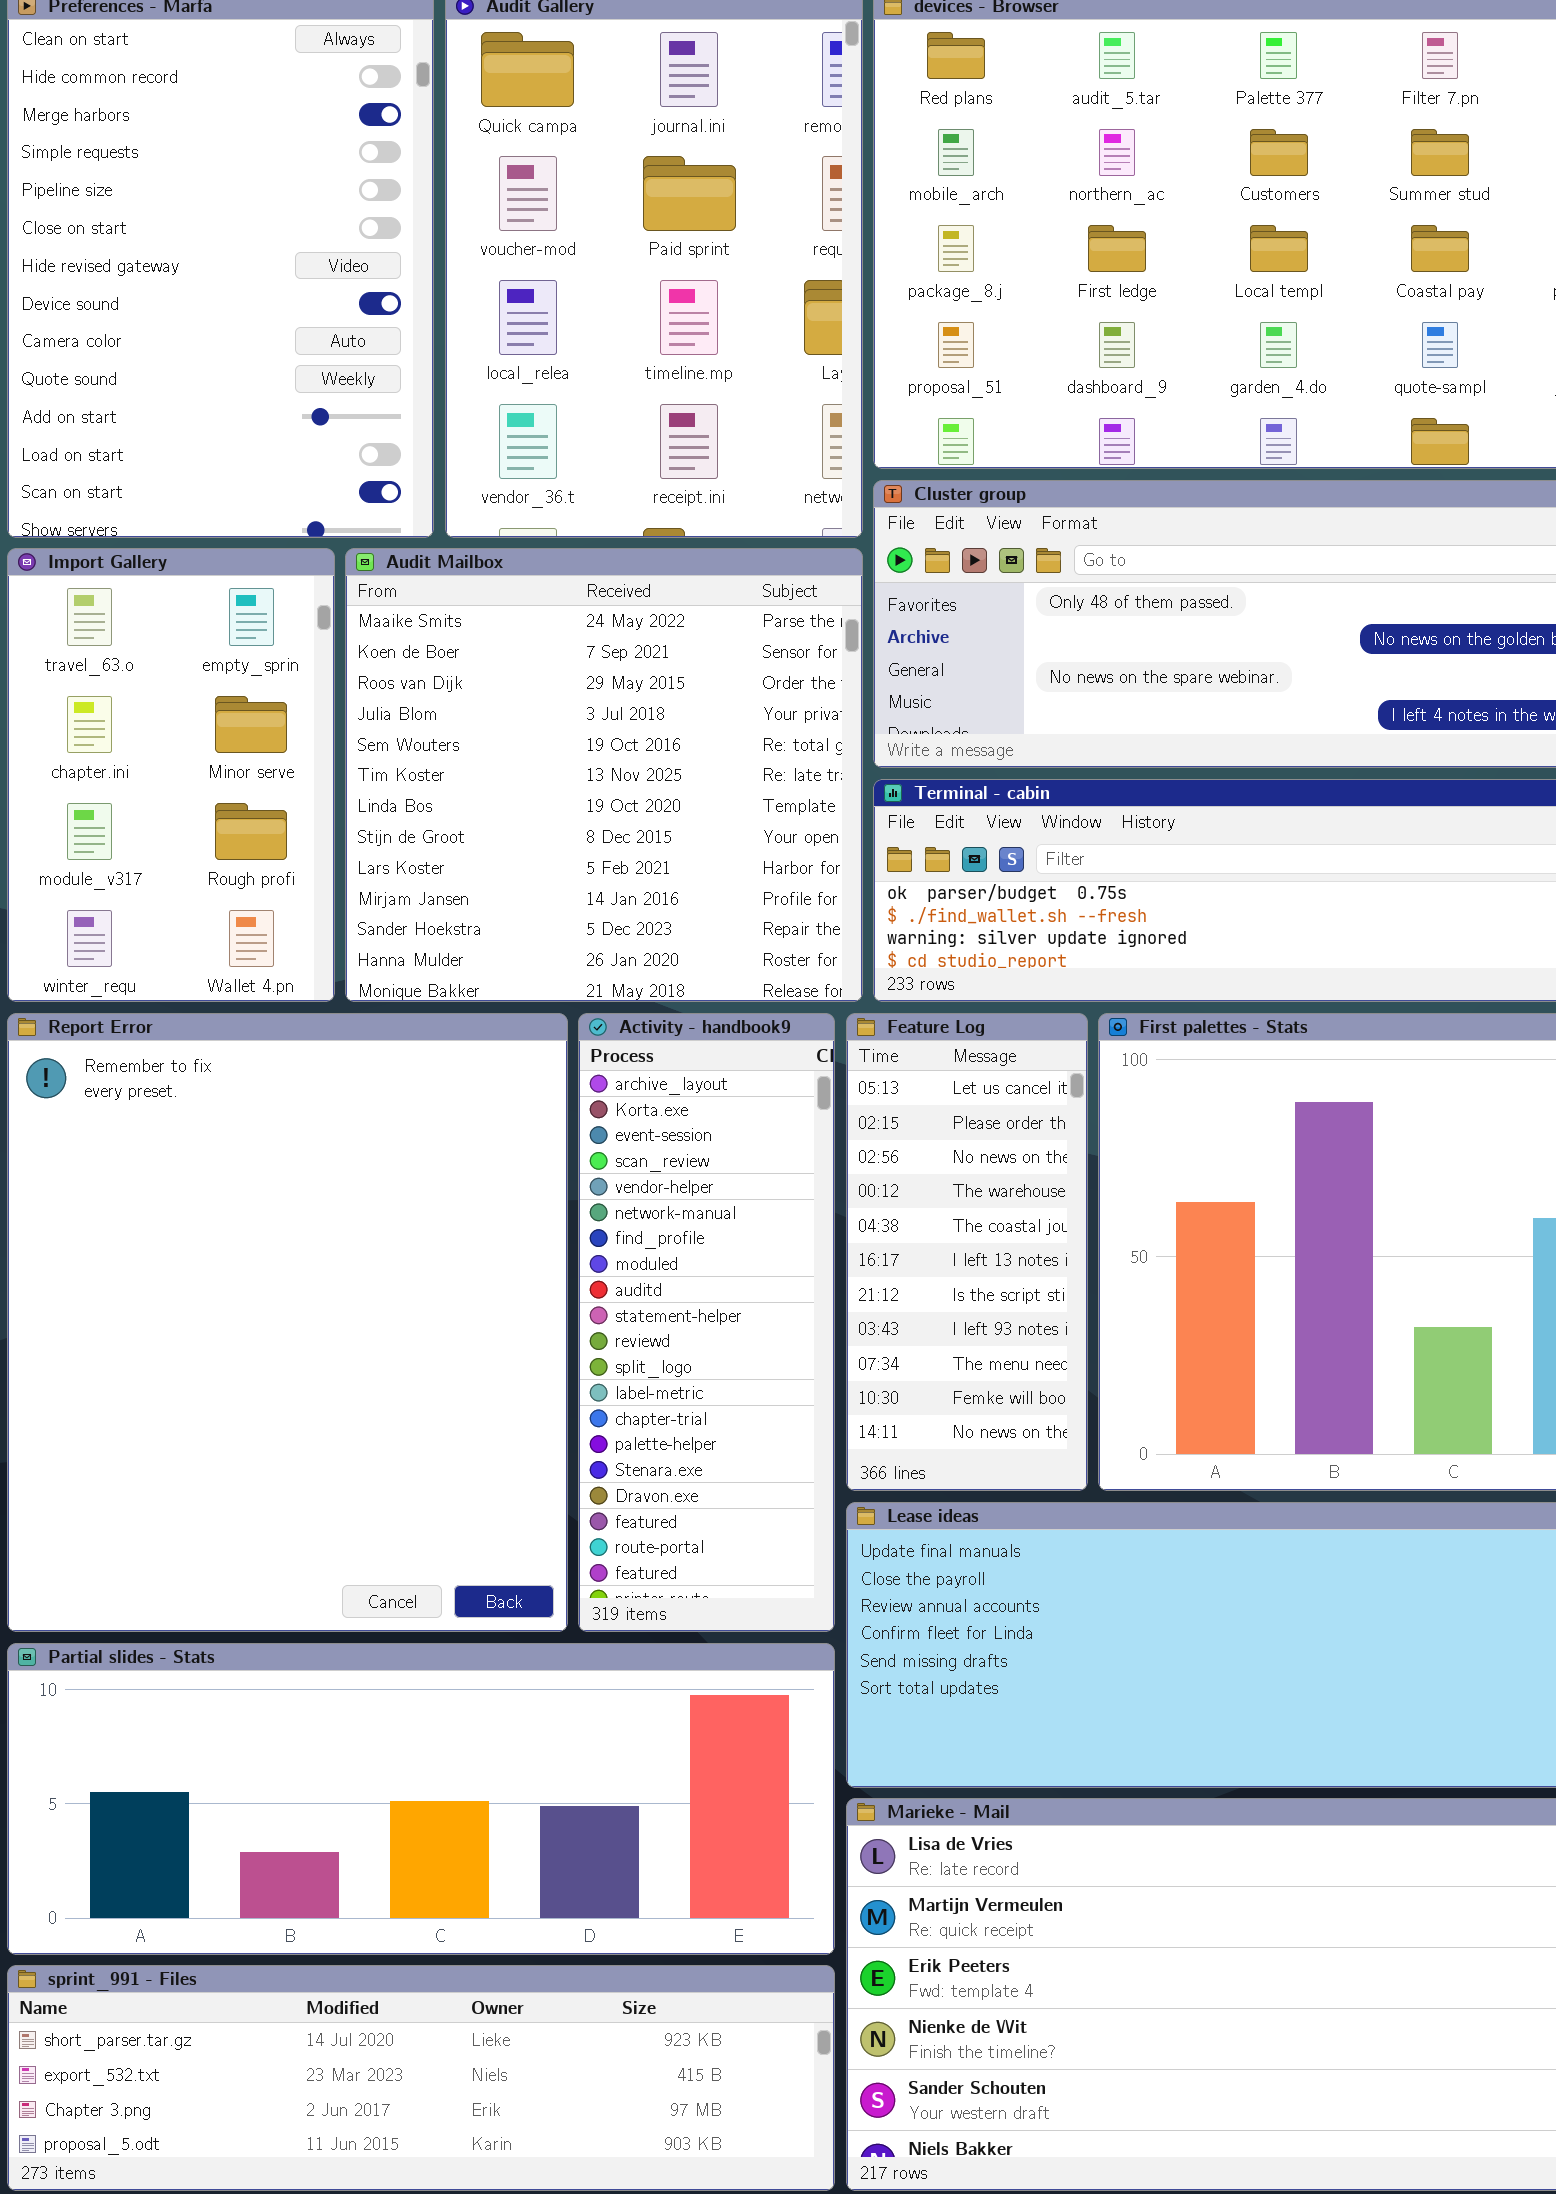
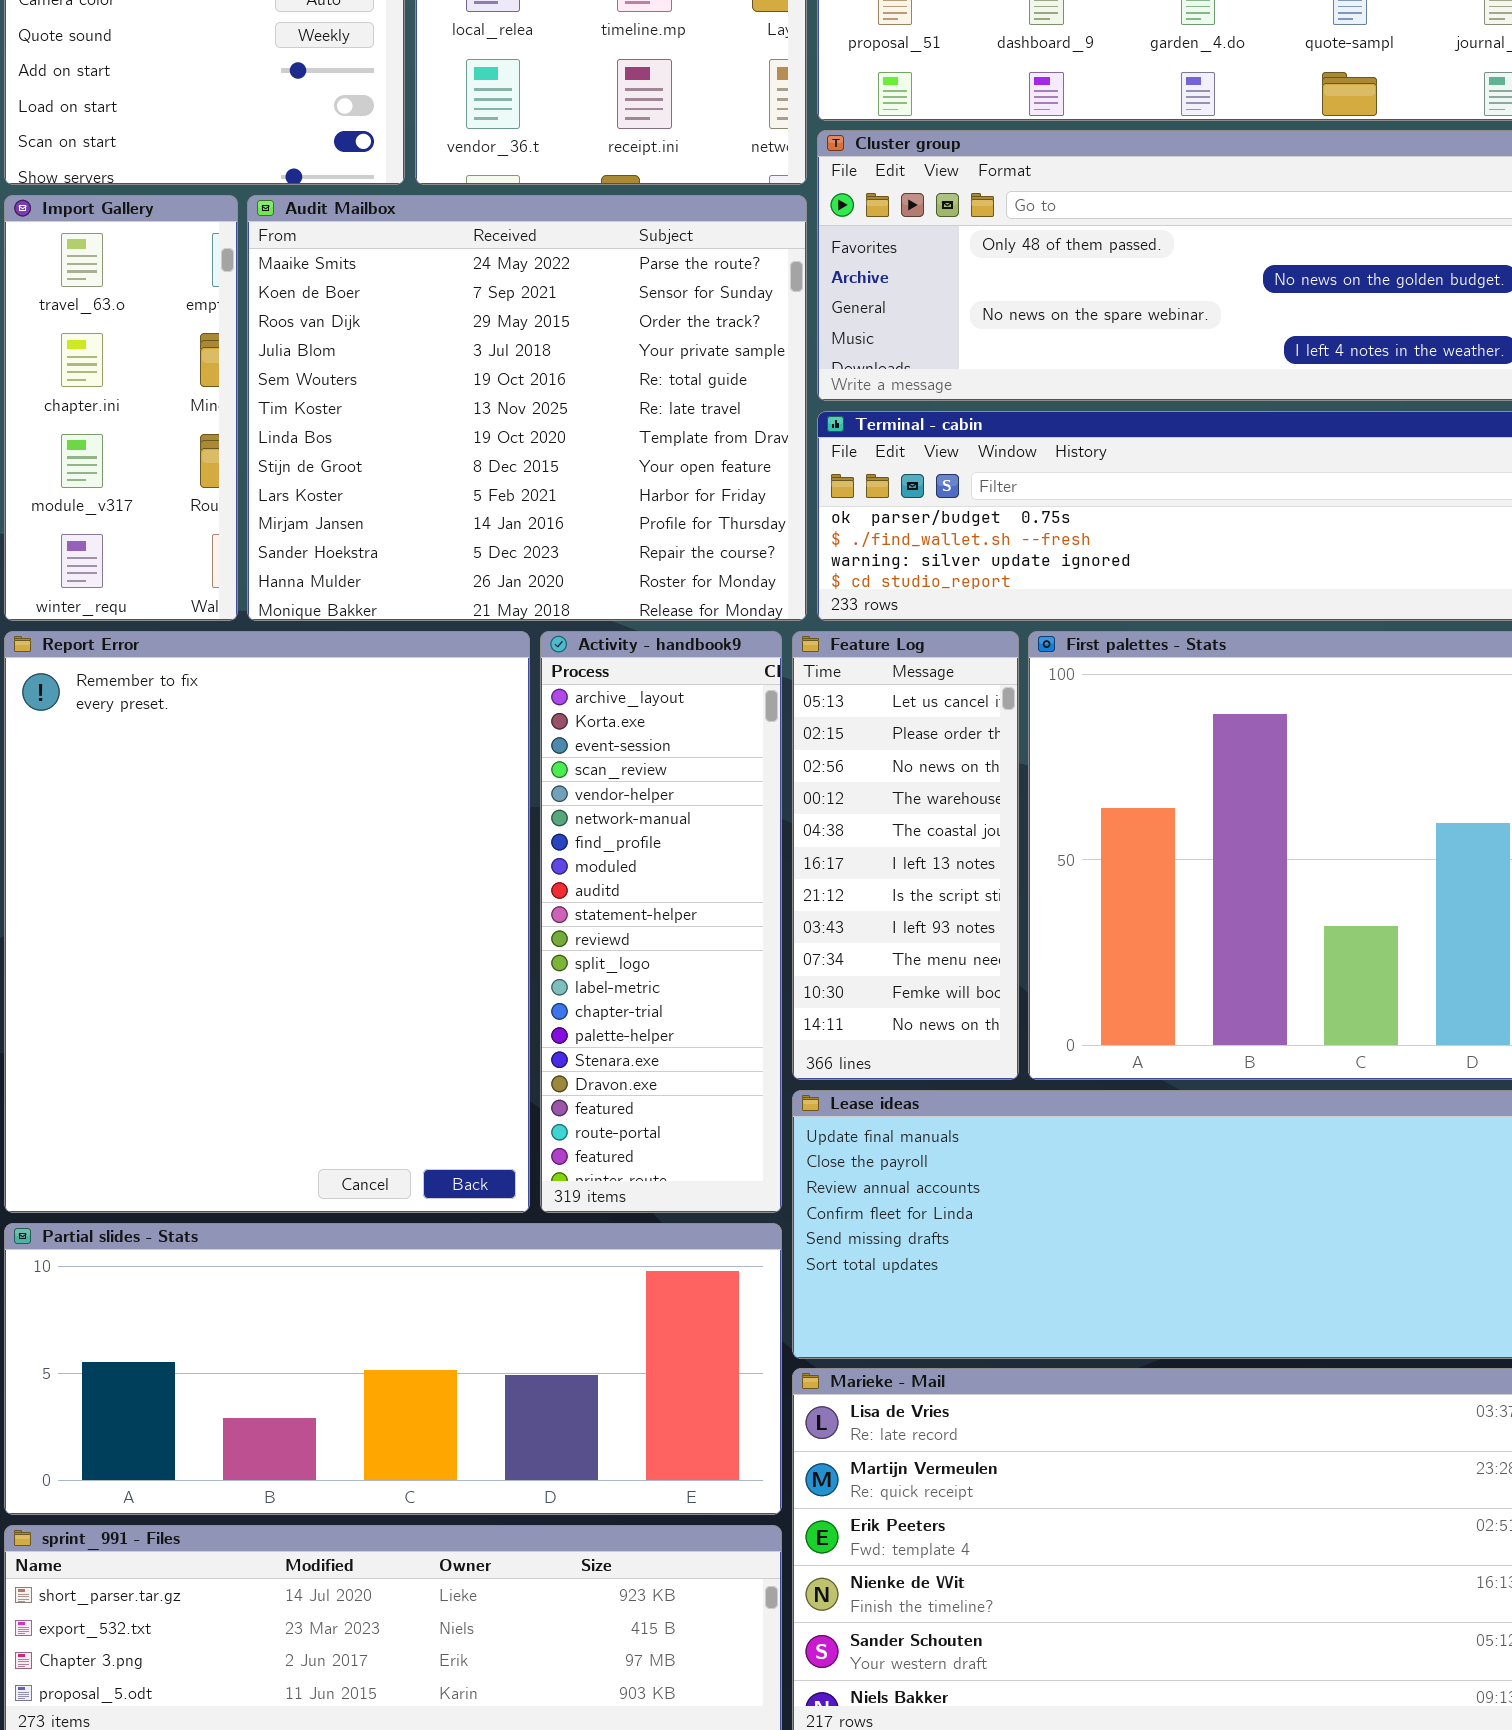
Import Gallery: [7,548,335,1002] -> [4,195,238,621], resized
Audit Mailbox: [345,548,863,1002] -> [247,195,807,621], resized

